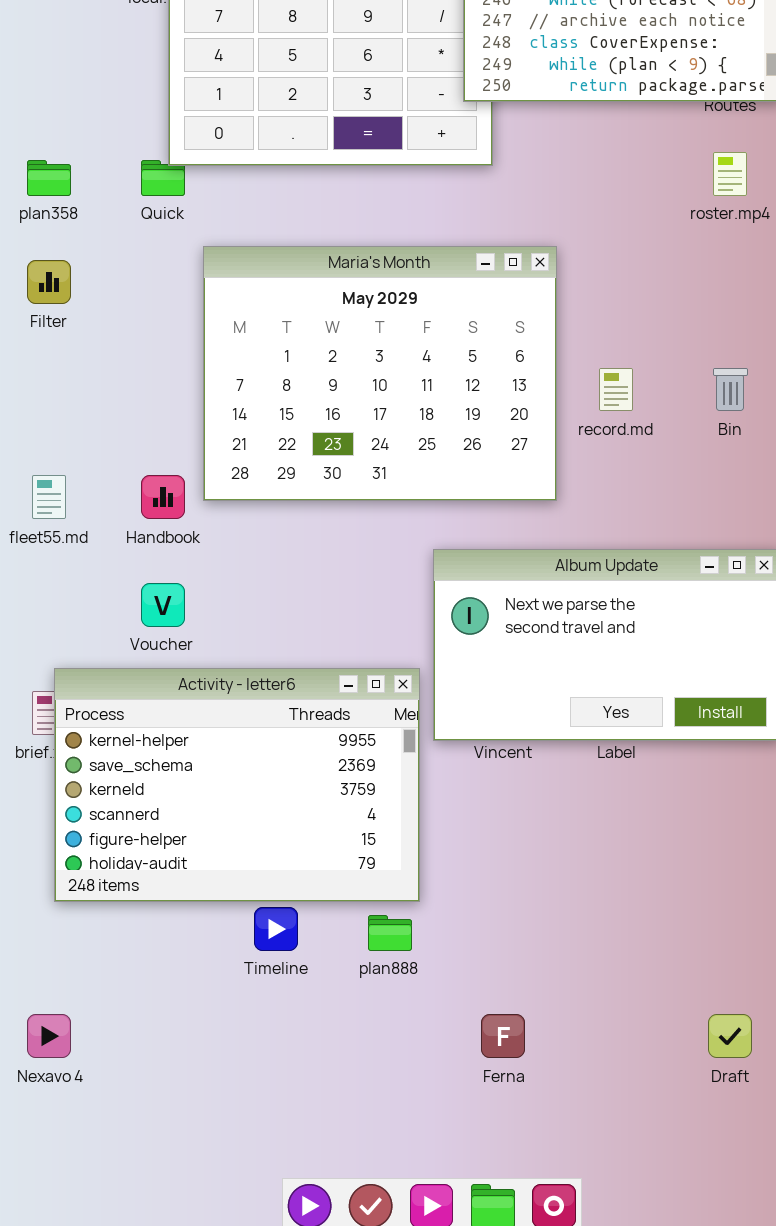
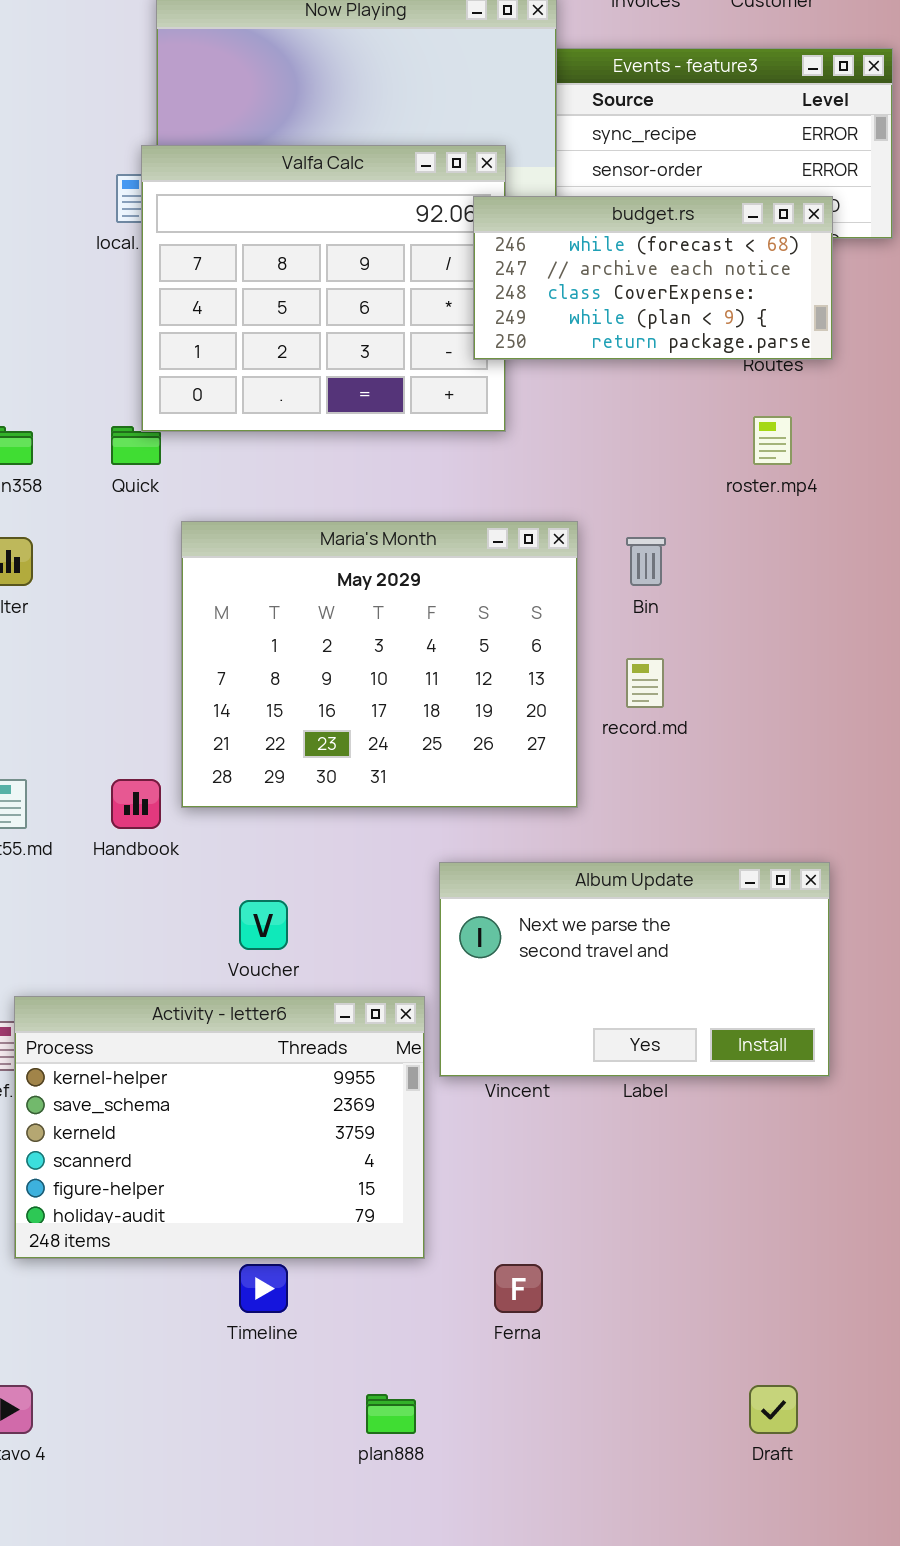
Bin: [713,368,748,411] -> [626,537,666,586], moved
Voucher: [141,583,185,627] -> [239,900,288,950], moved
plan888: [368,915,412,951] -> [366,1394,416,1434], moved
Ferna: [481,1014,525,1058] -> [494,1264,543,1313], moved

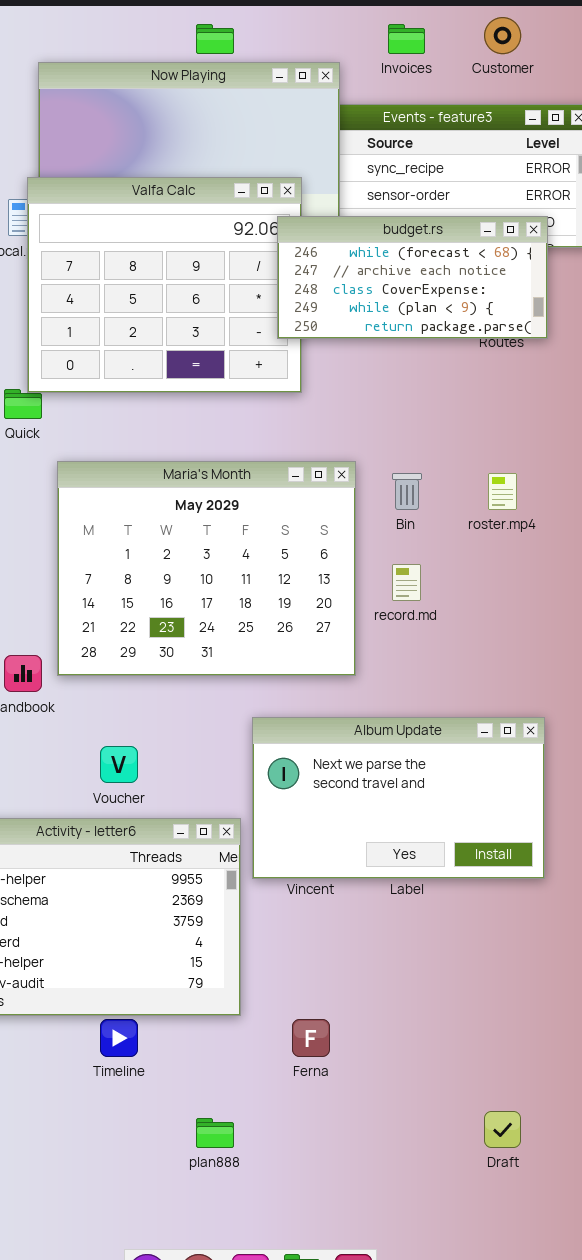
roster.mp4: [753,416,792,465] -> [488,473,517,510], moved

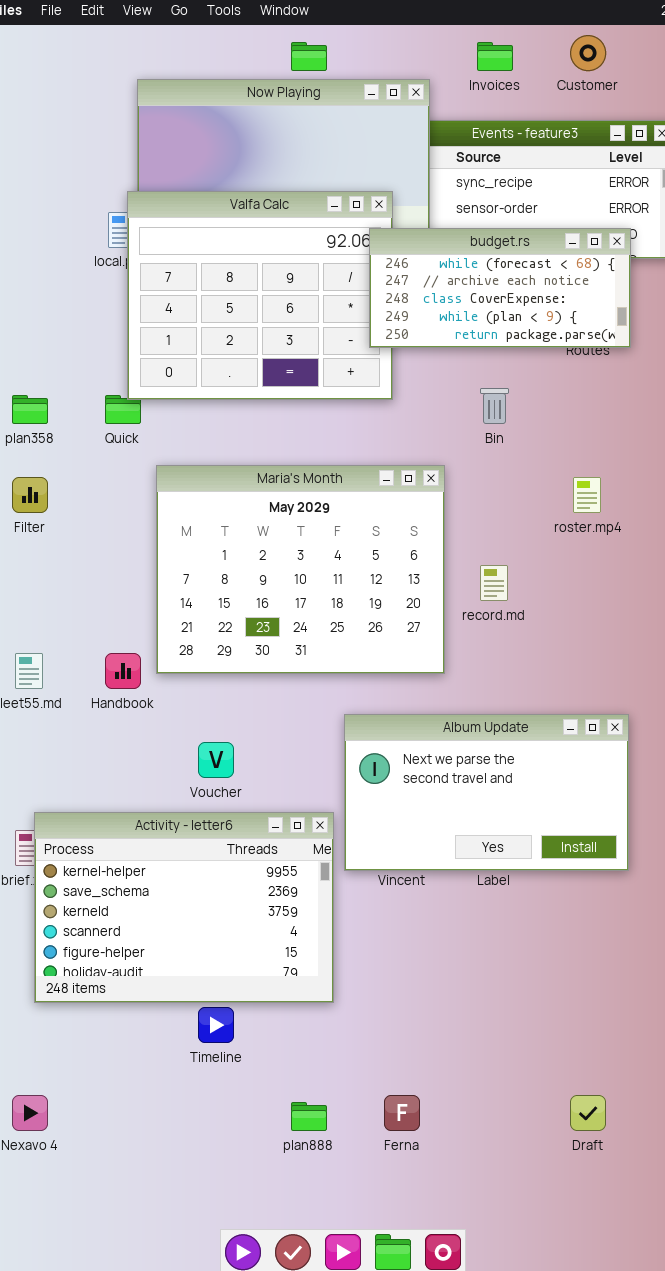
Bin: [392,473,422,510] -> [480,388,509,424], moved
Ferna: [292,1019,330,1057] -> [384,1095,420,1131], moved

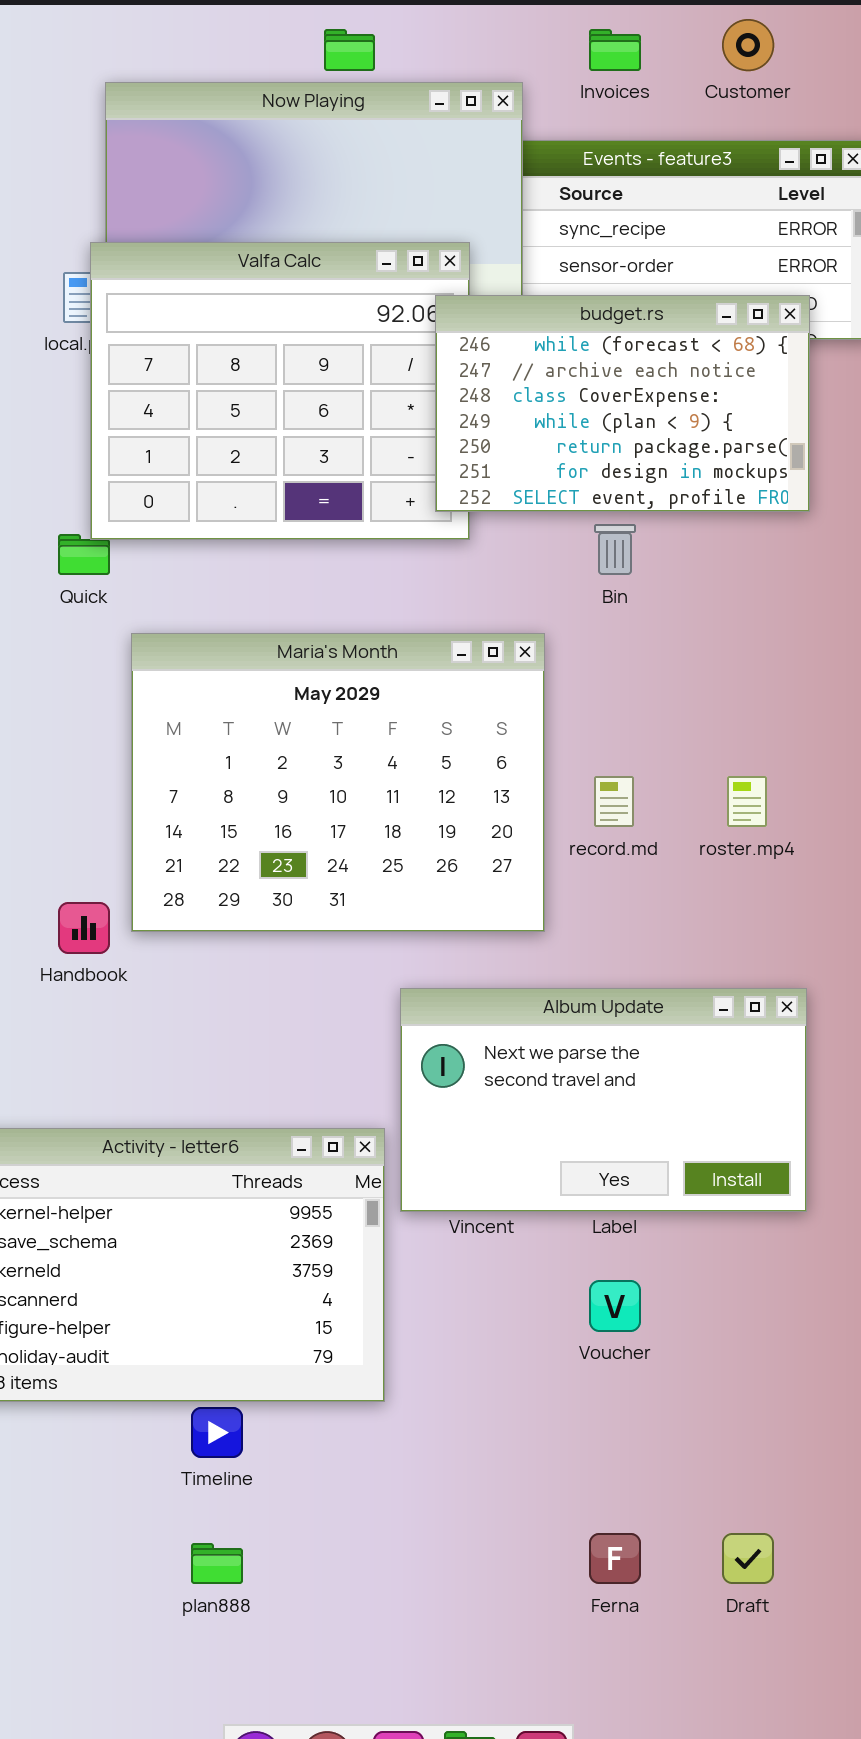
budget.rs: [369,228,631,348] -> [435,295,810,512], resized
roster.mp4: [573,477,601,513] -> [727,776,767,827], moved
Voucher: [198,742,234,778] -> [589,1280,641,1332], moved
Ferna: [384,1095,420,1131] -> [589,1533,641,1584], moved
plan888: [291,1102,327,1131] -> [191,1543,243,1584], moved

